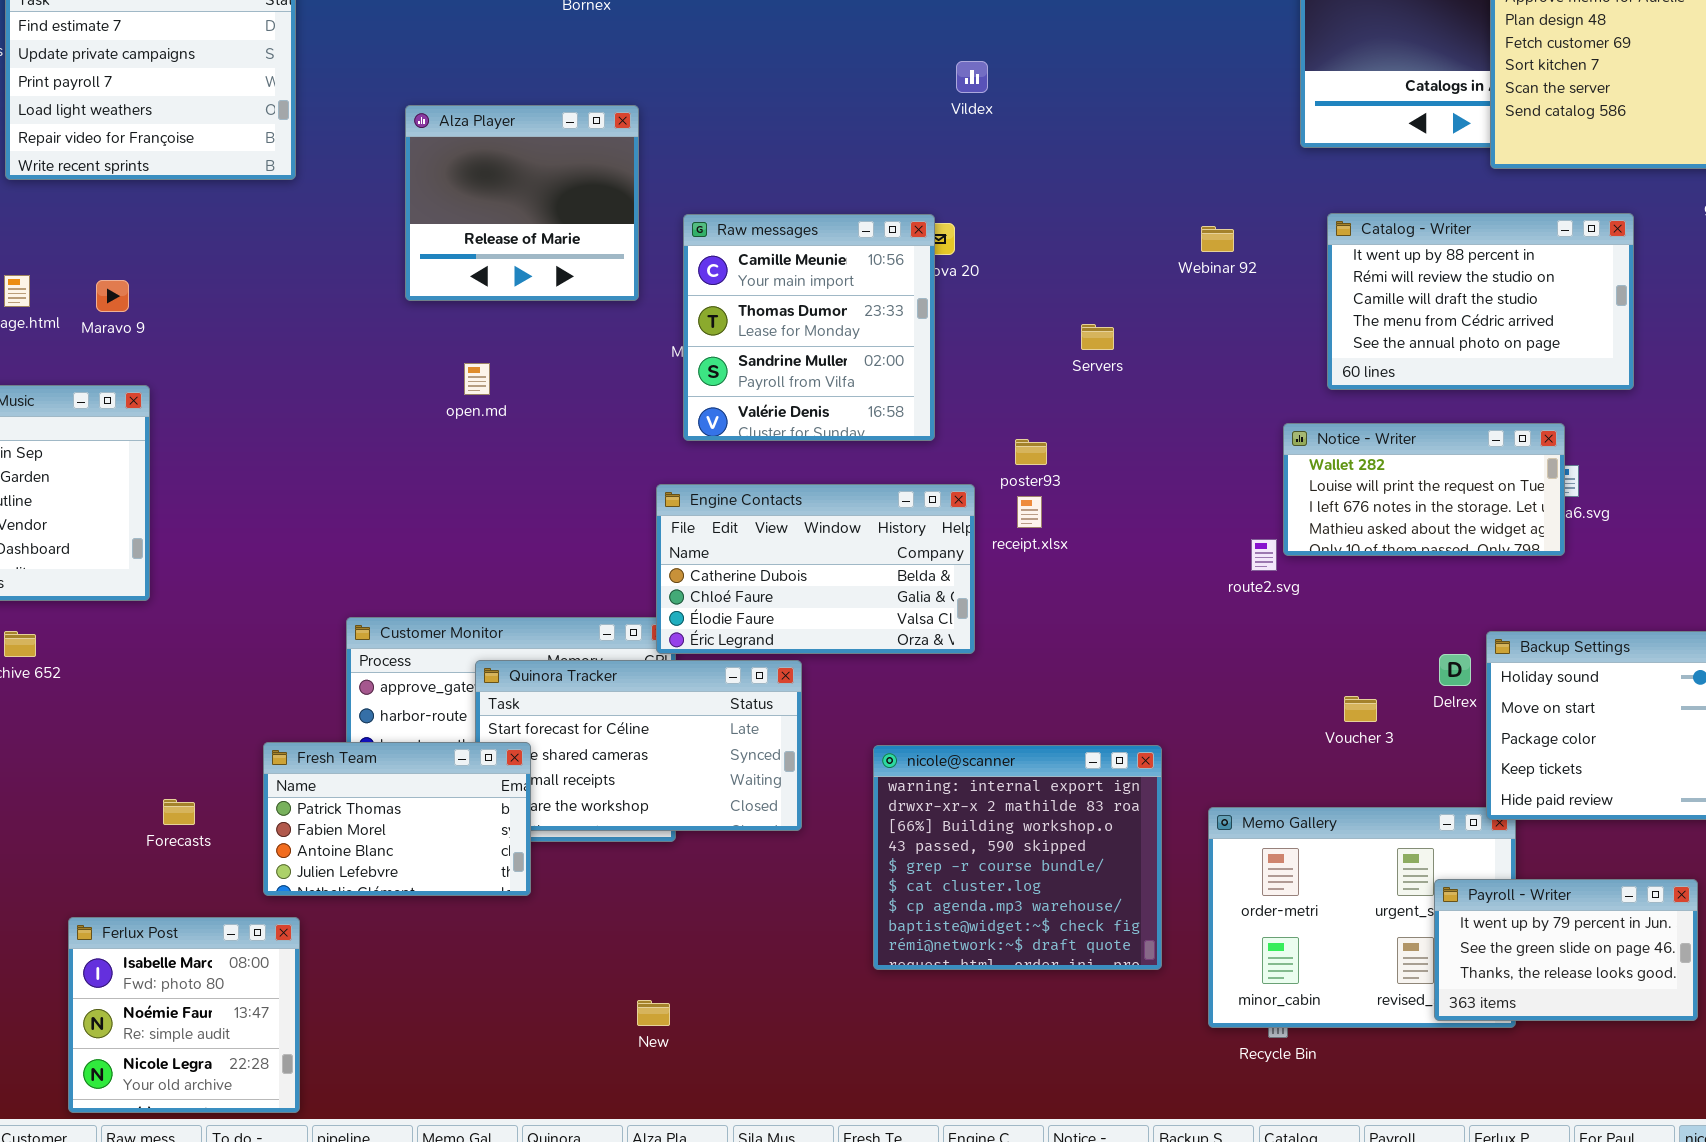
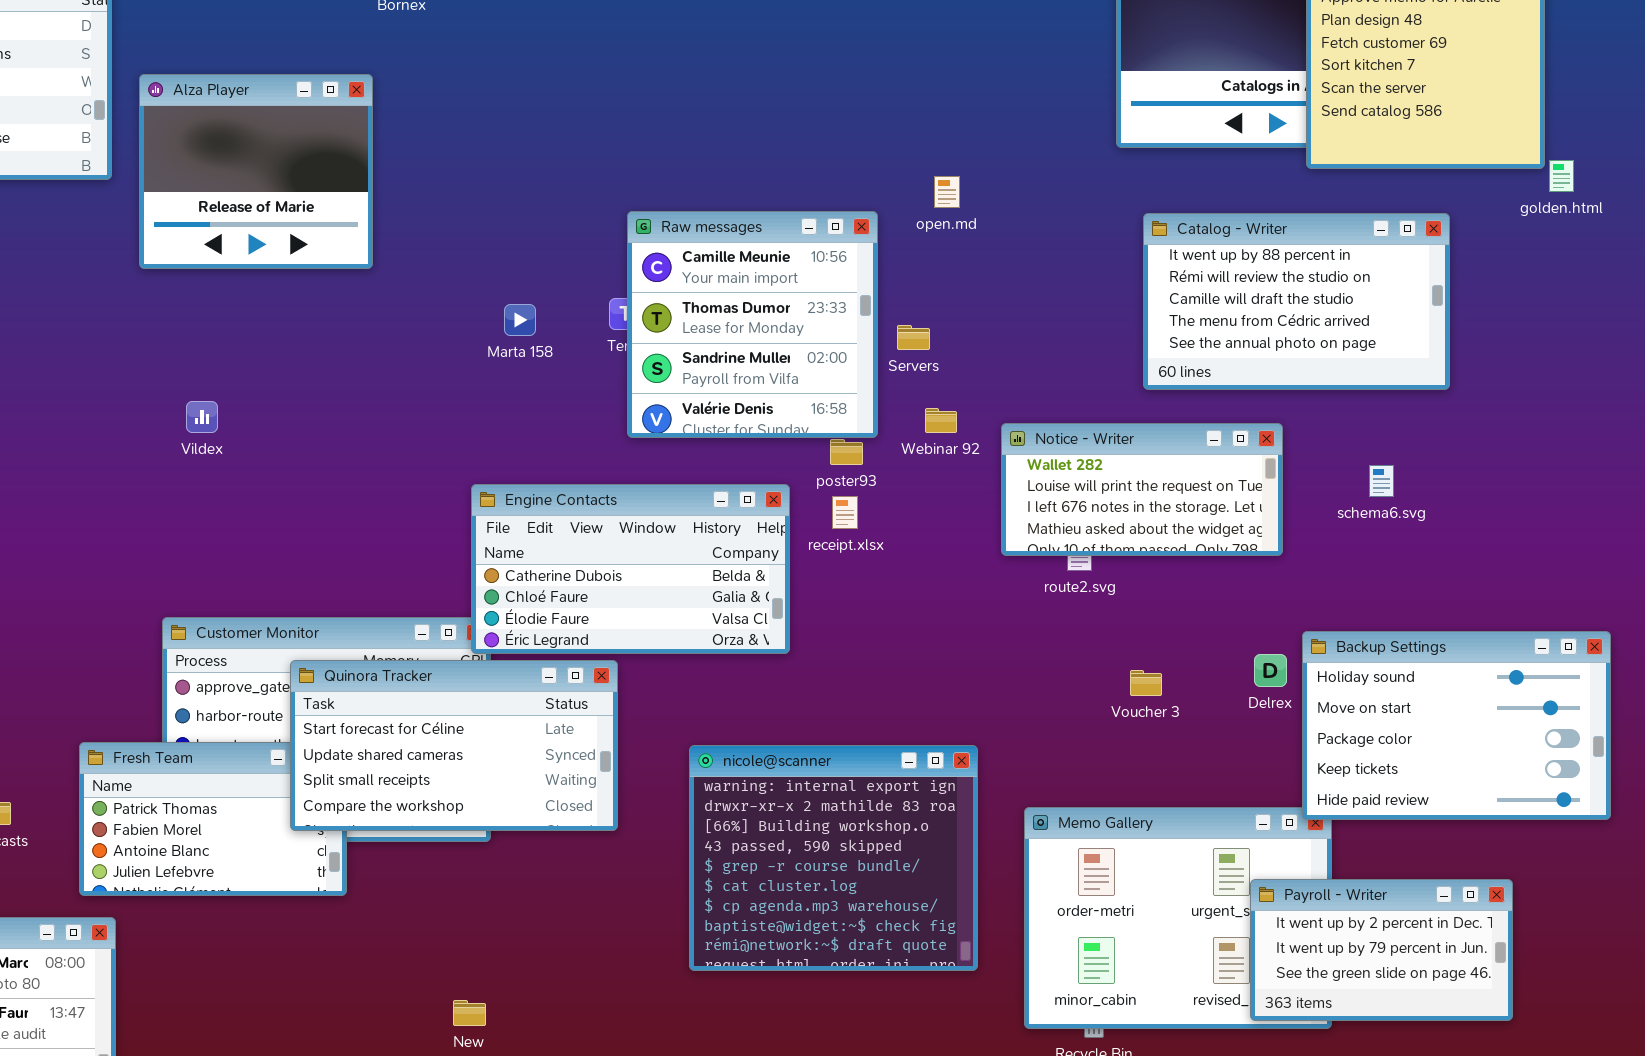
Vildex: [956,61,988,93] -> [186,401,218,433], moved
Alza Player: [405,105,639,301] -> [139,74,373,269], moved
Raw messages: [683,214,935,441] -> [627,211,878,438], moved
Webinar 92: [1201,226,1234,252] -> [925,408,957,433], moved
open.md: [464,363,490,395] -> [934,176,960,208], moved
Notice - Writer: [1283,423,1565,556] -> [1001,423,1283,556], moved
Quinora Tracker: [475,660,802,831] -> [290,660,618,831], raised
Voucher 3: [1344,696,1377,722] -> [1130,670,1162,696], moved
Payroll - Writer: [1434,879,1698,1021] -> [1250,879,1513,1021], scrolled up 1 row

